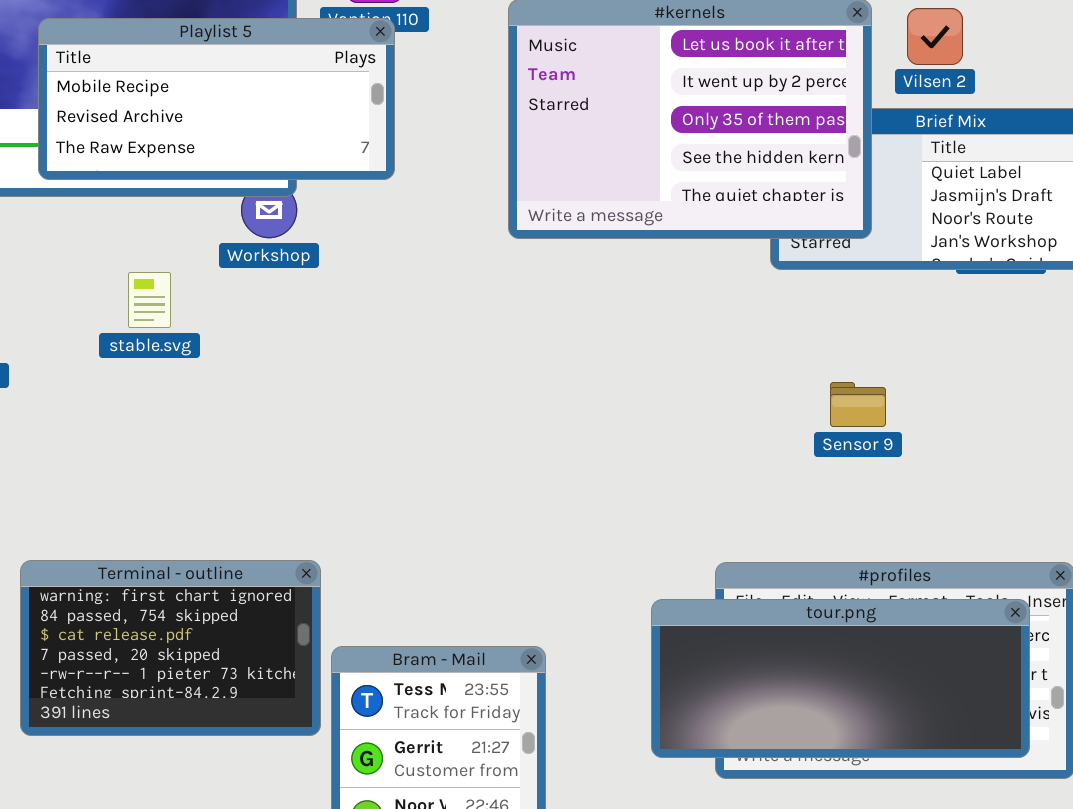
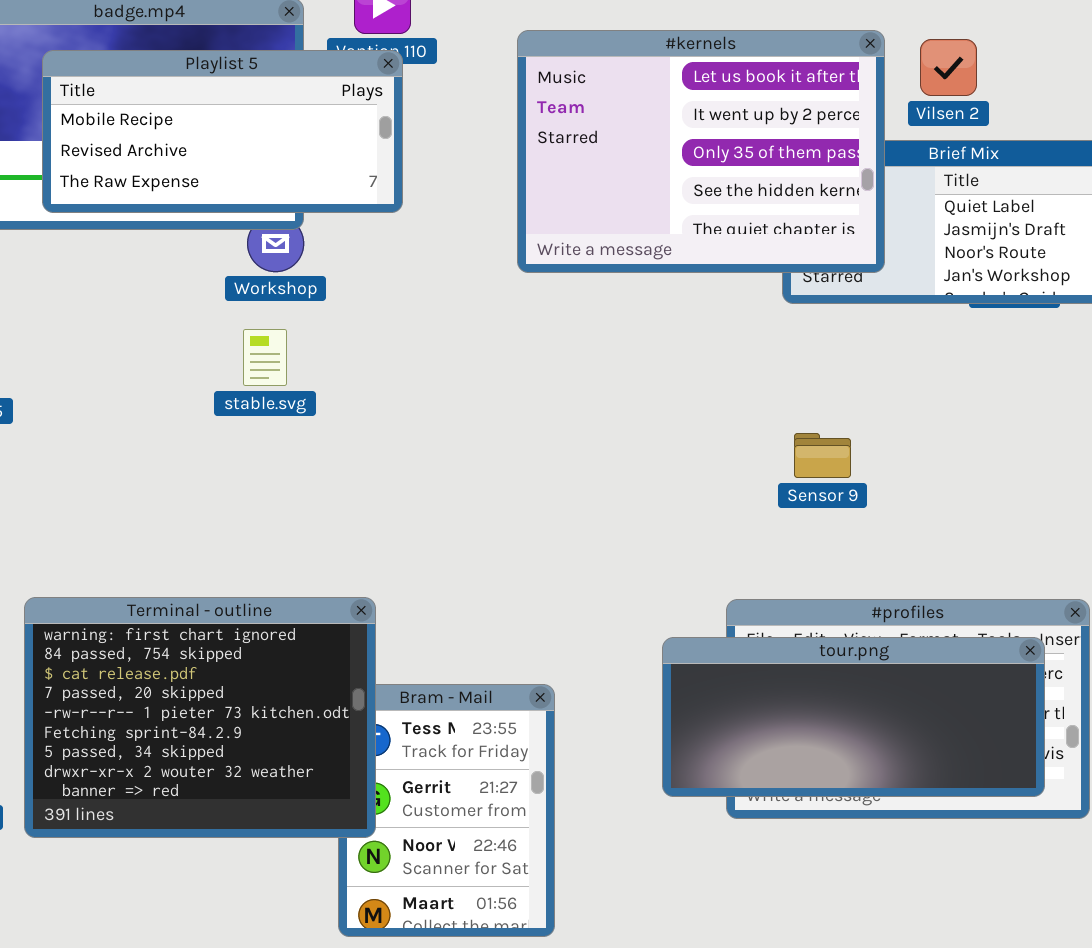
stable.svg: [128,272,171,328] -> [243,329,287,386], moved
Sensor 9: [830,382,886,427] -> [794,433,851,478], moved
Terminal - outline: [20,560,321,736] -> [24,597,376,838], resized

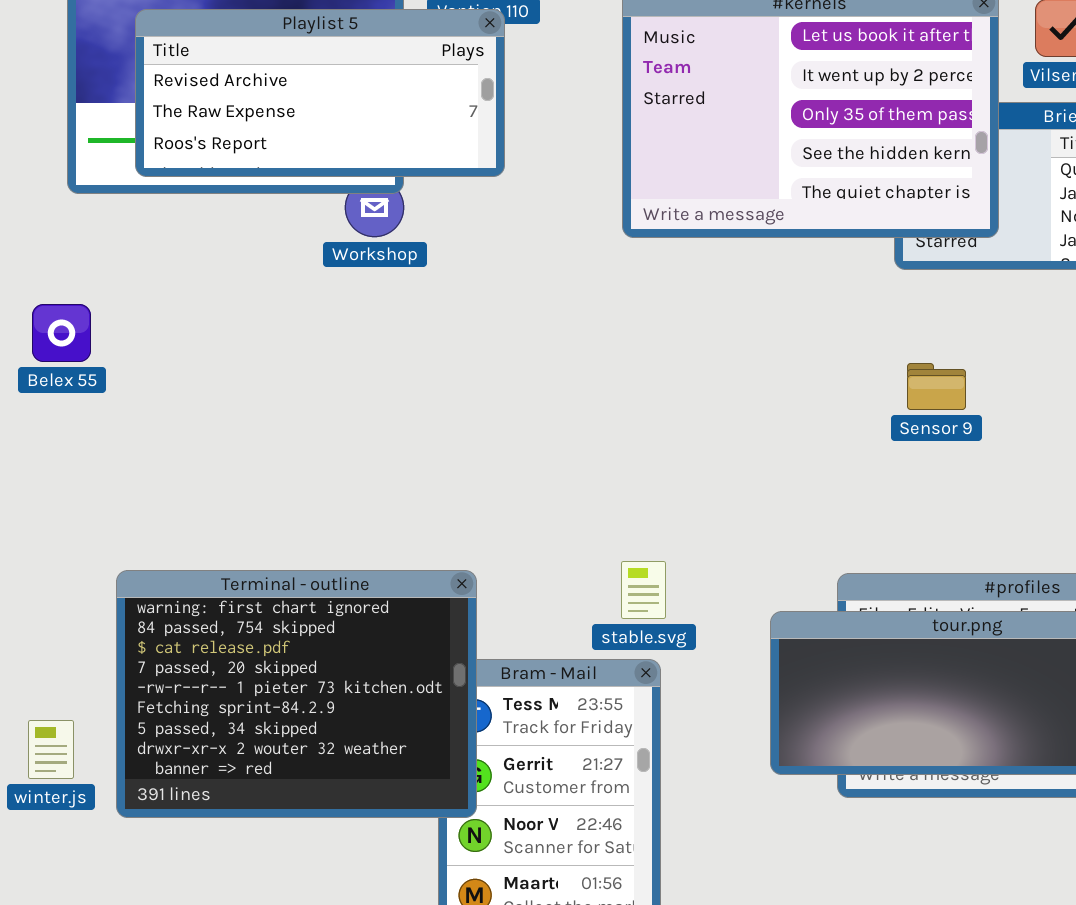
Playlist 5: [42,50,403,213] -> [135,9,505,177], scrolled down 1 row
stable.svg: [243,329,287,386] -> [621,561,666,619], moved
Sensor 9: [794,433,851,478] -> [907,363,966,410], moved

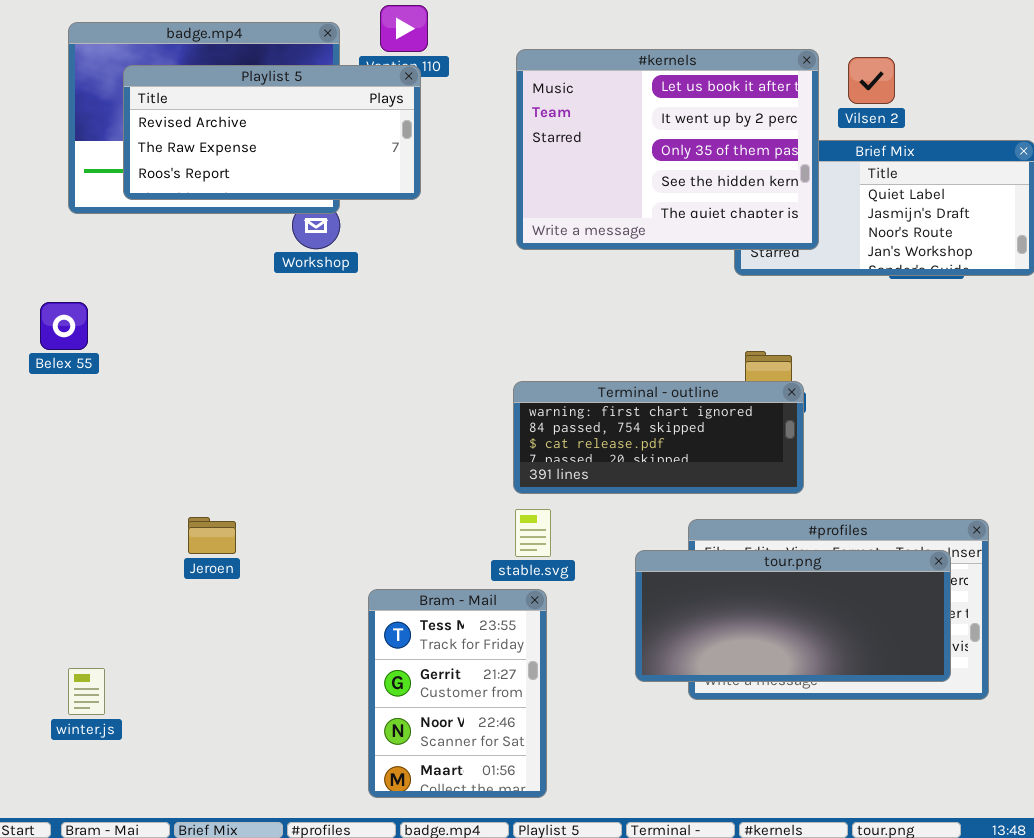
Terminal - outline: [116,570,477,818] -> [513,381,804,494], moved, resized
winter.js: [28,720,74,779] -> [68,668,105,715], moved

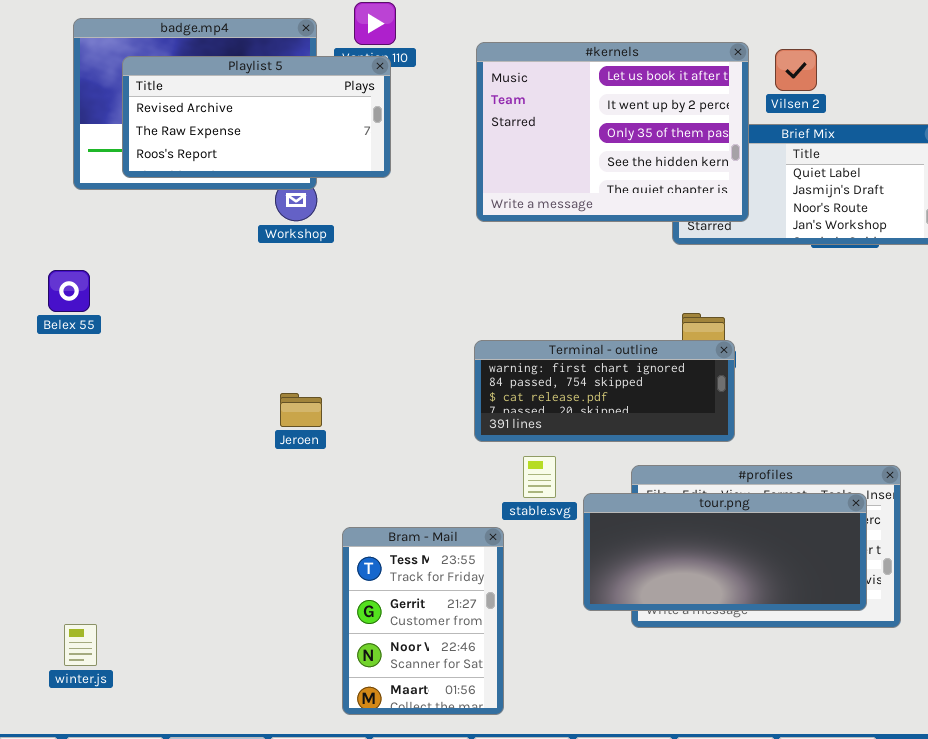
stable.svg: [515,509,551,557] -> [523,456,556,498], moved
Jeroen: [188,517,236,554] -> [280,393,322,427], moved
winter.js: [68,668,105,715] -> [64,624,97,666], moved

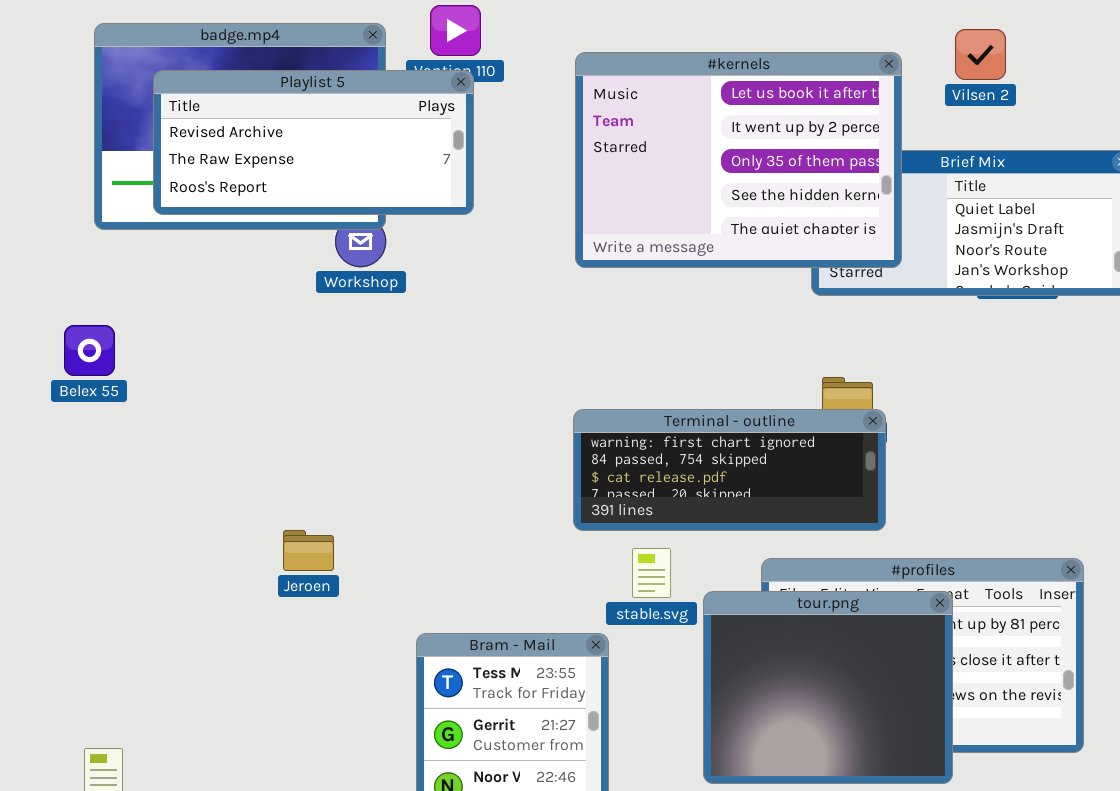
Vilsen 2: [775,49,817,91] -> [955,29,1006,80], moved
Jeroen: [280,393,322,427] -> [283,530,334,571], moved
tour.png: [583,493,867,611] -> [703,591,953,784], resized

